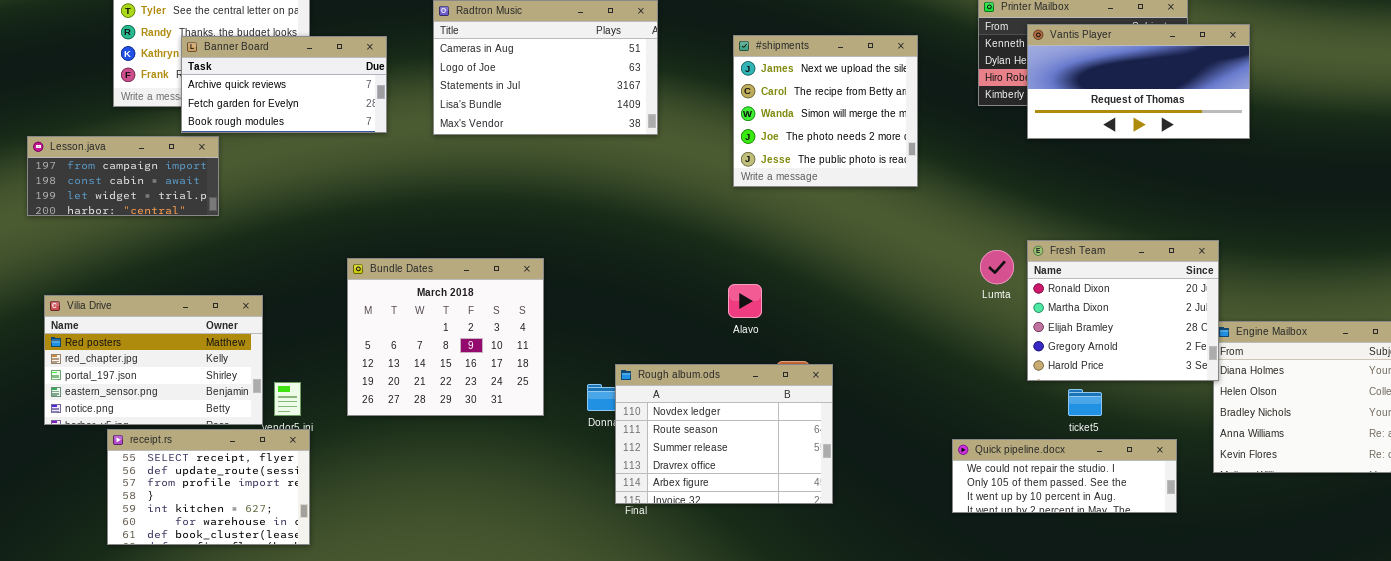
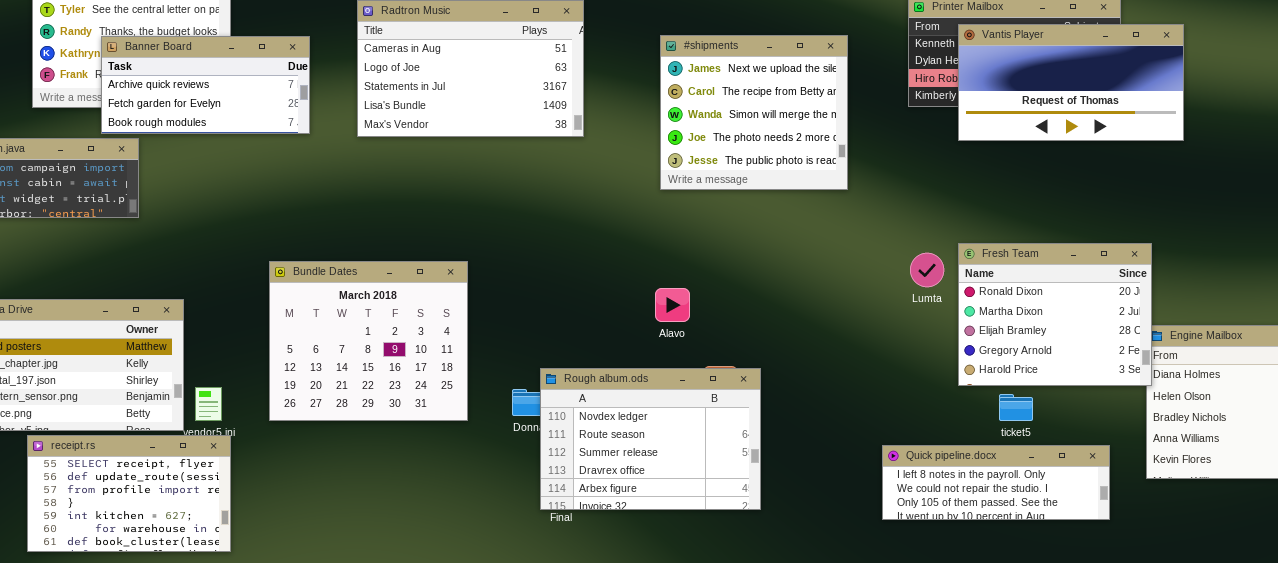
Quick pipeline.docx: [952,439,1177,513] -> [882,445,1110,520], scrolled up 1 row

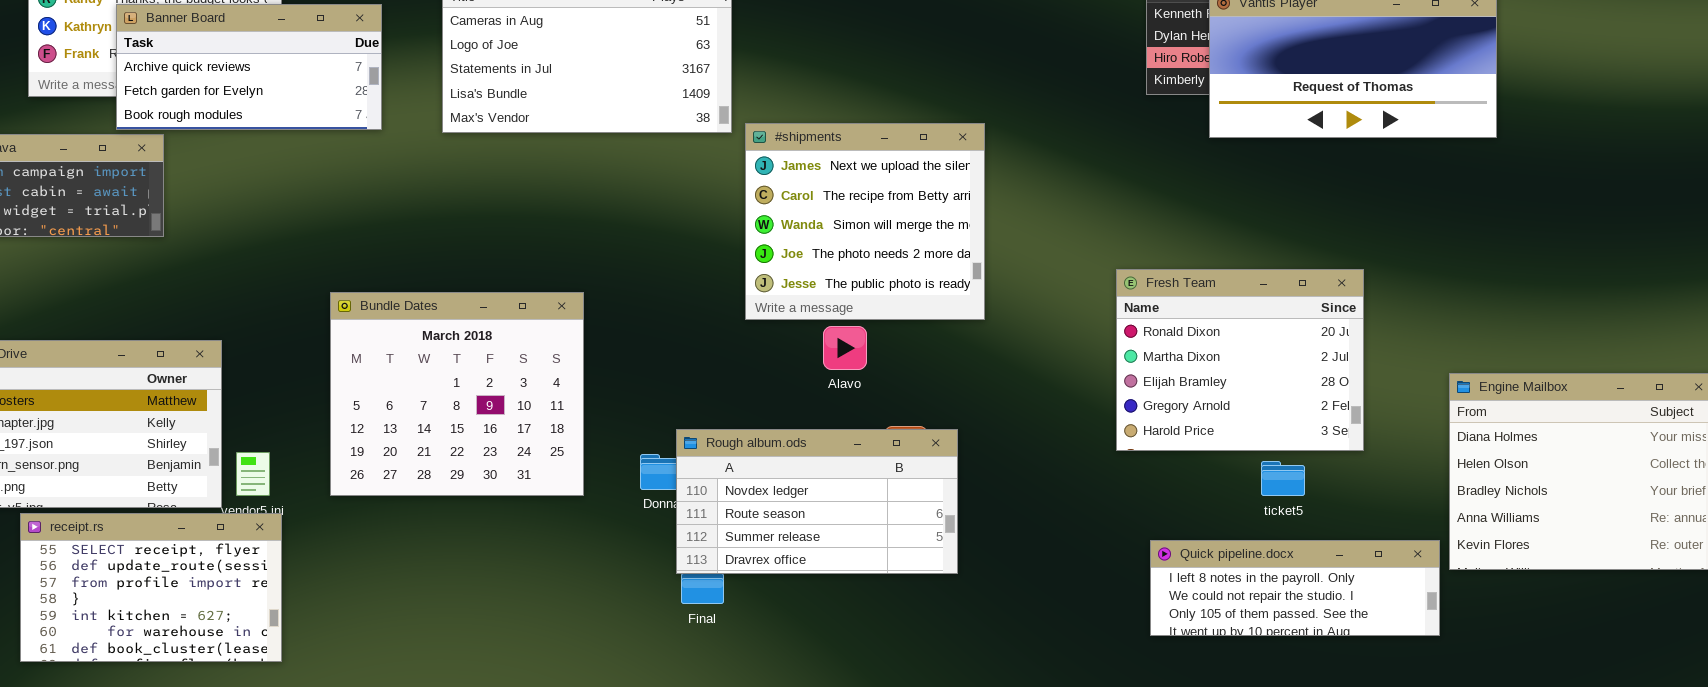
#shipments: [660,35,848,190] -> [745,123,985,320], moved
Fresh Team: [958,243,1152,386] -> [1116,269,1364,451], moved
Rough album.ods: [540,368,761,510] -> [676,429,958,574], resized
Quick pipeline.docx: [882,445,1110,520] -> [1150,540,1440,636], moved

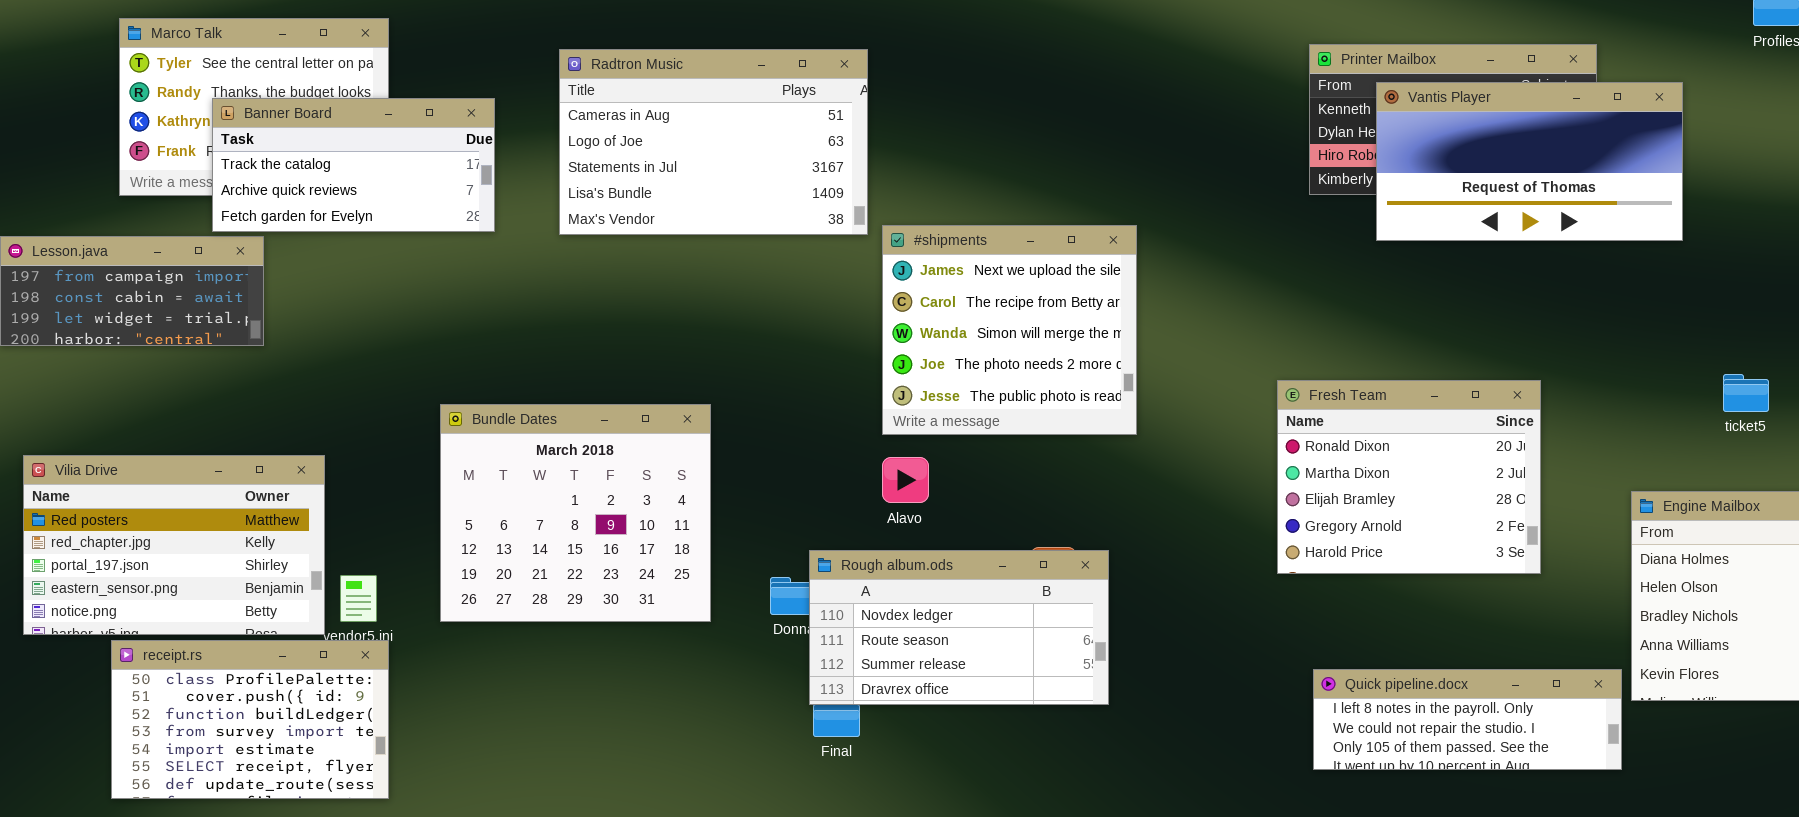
Banner Board: [116,4,382,130] -> [212,98,495,232], scrolled up 1 row
Alavo: [823,326,867,370] -> [882,457,929,503], moved
ticket5: [1261,461,1305,496] -> [1723,374,1769,412], moved
receipt.rs: [20,513,282,662] -> [111,640,389,799], scrolled up 5 rows

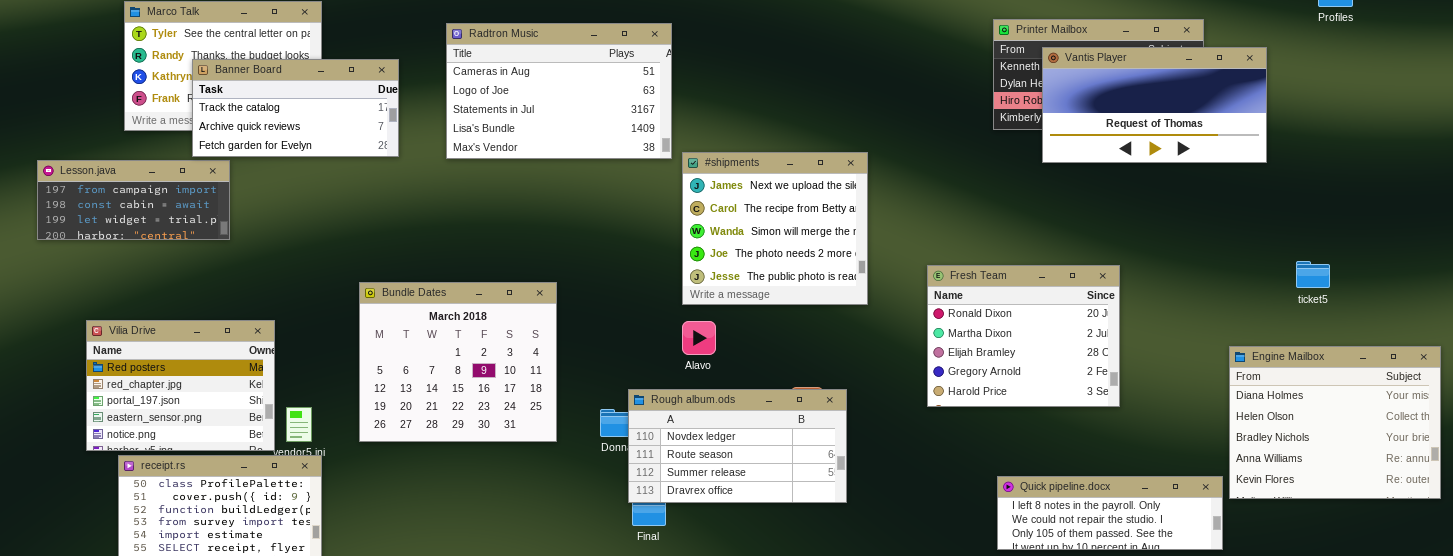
Fresh Team: [1277,380,1541,574] -> [927,265,1120,407], moved
Vilia Drive: [23,455,325,635] -> [86,320,275,451], resized

